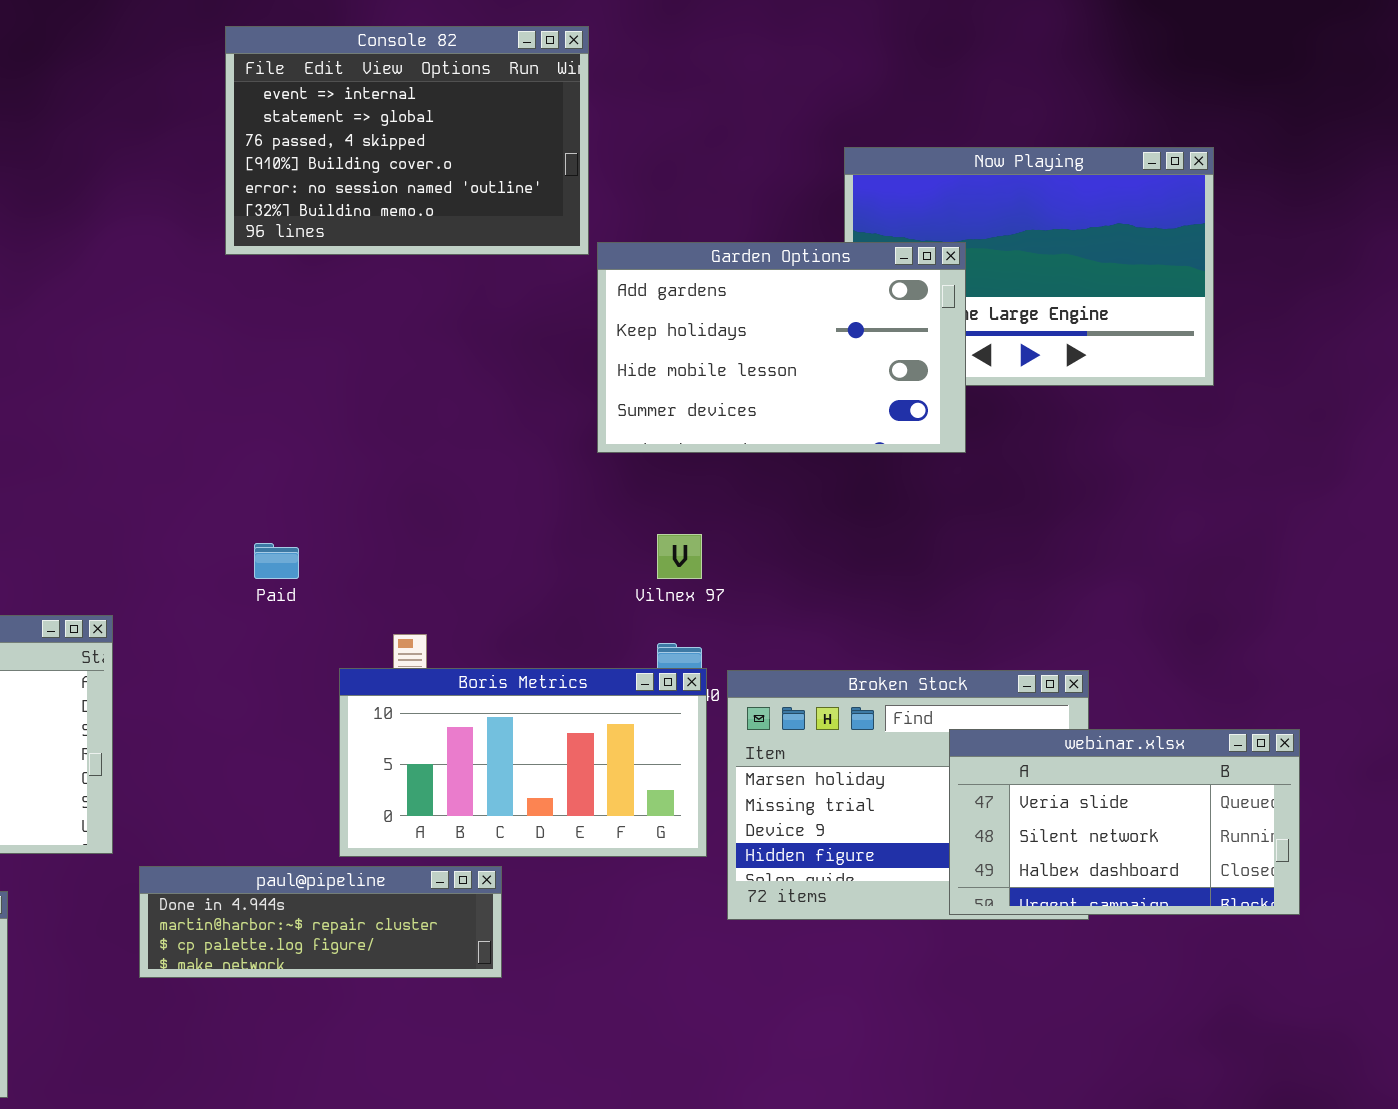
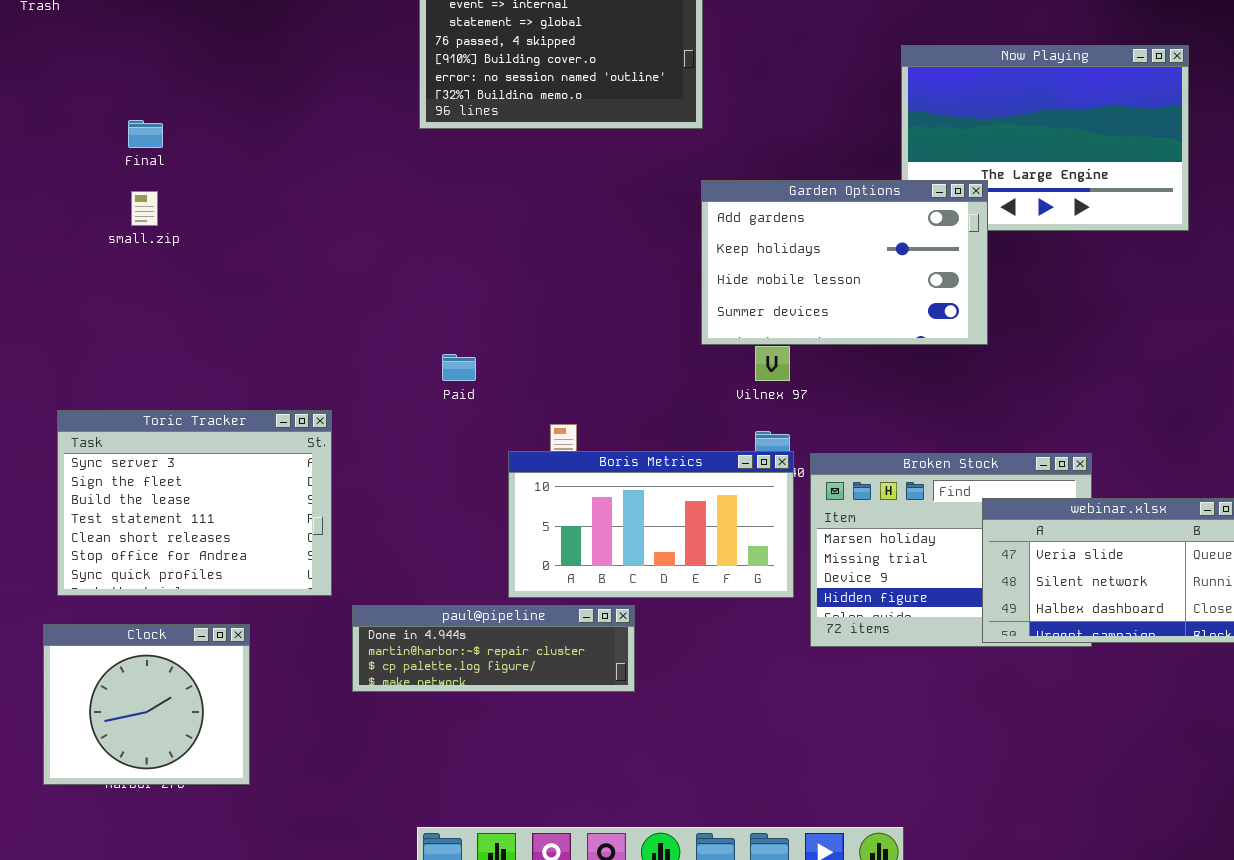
Garden Options: [597,242,966,453] -> [701,180,988,345], moved

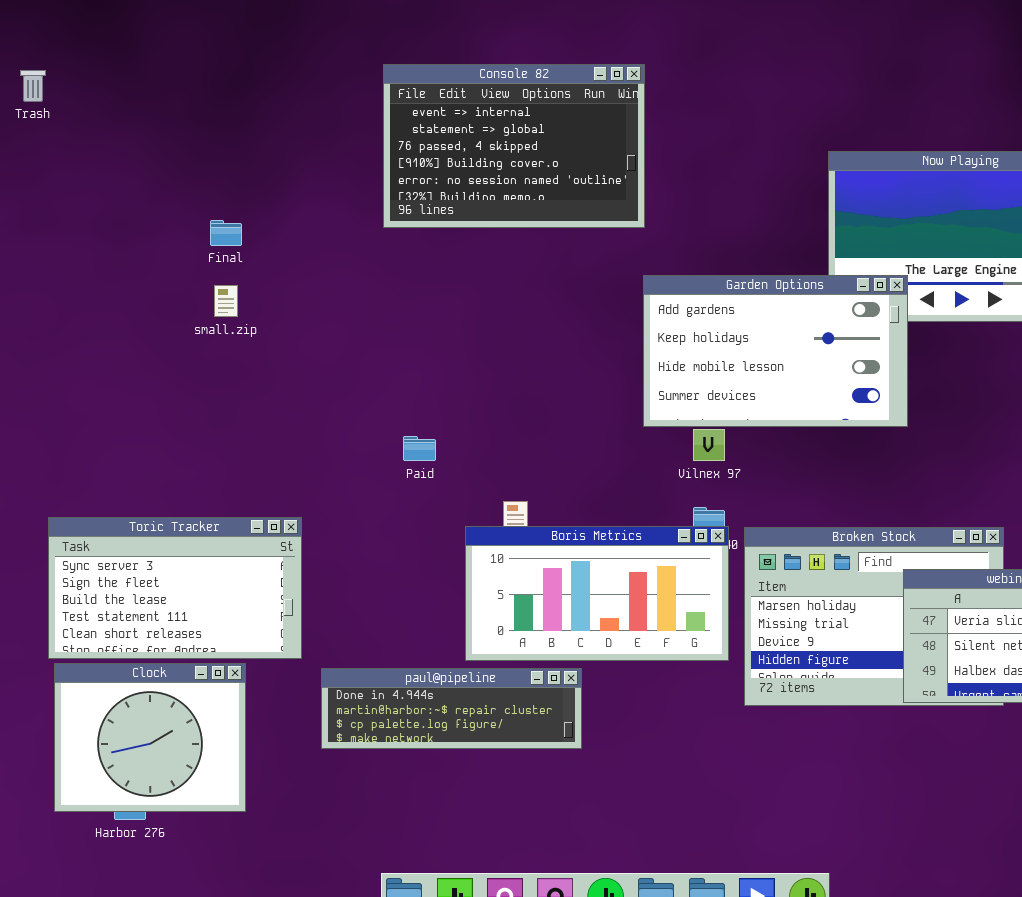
Final: [128,120,163,148] -> [210,220,242,246], moved
small.zip: [131,191,158,226] -> [214,285,238,317], moved
Toric Tracker: [57,410,332,596] -> [48,517,302,659], resized
Clock: [43,624,250,785] -> [54,663,246,812], moved

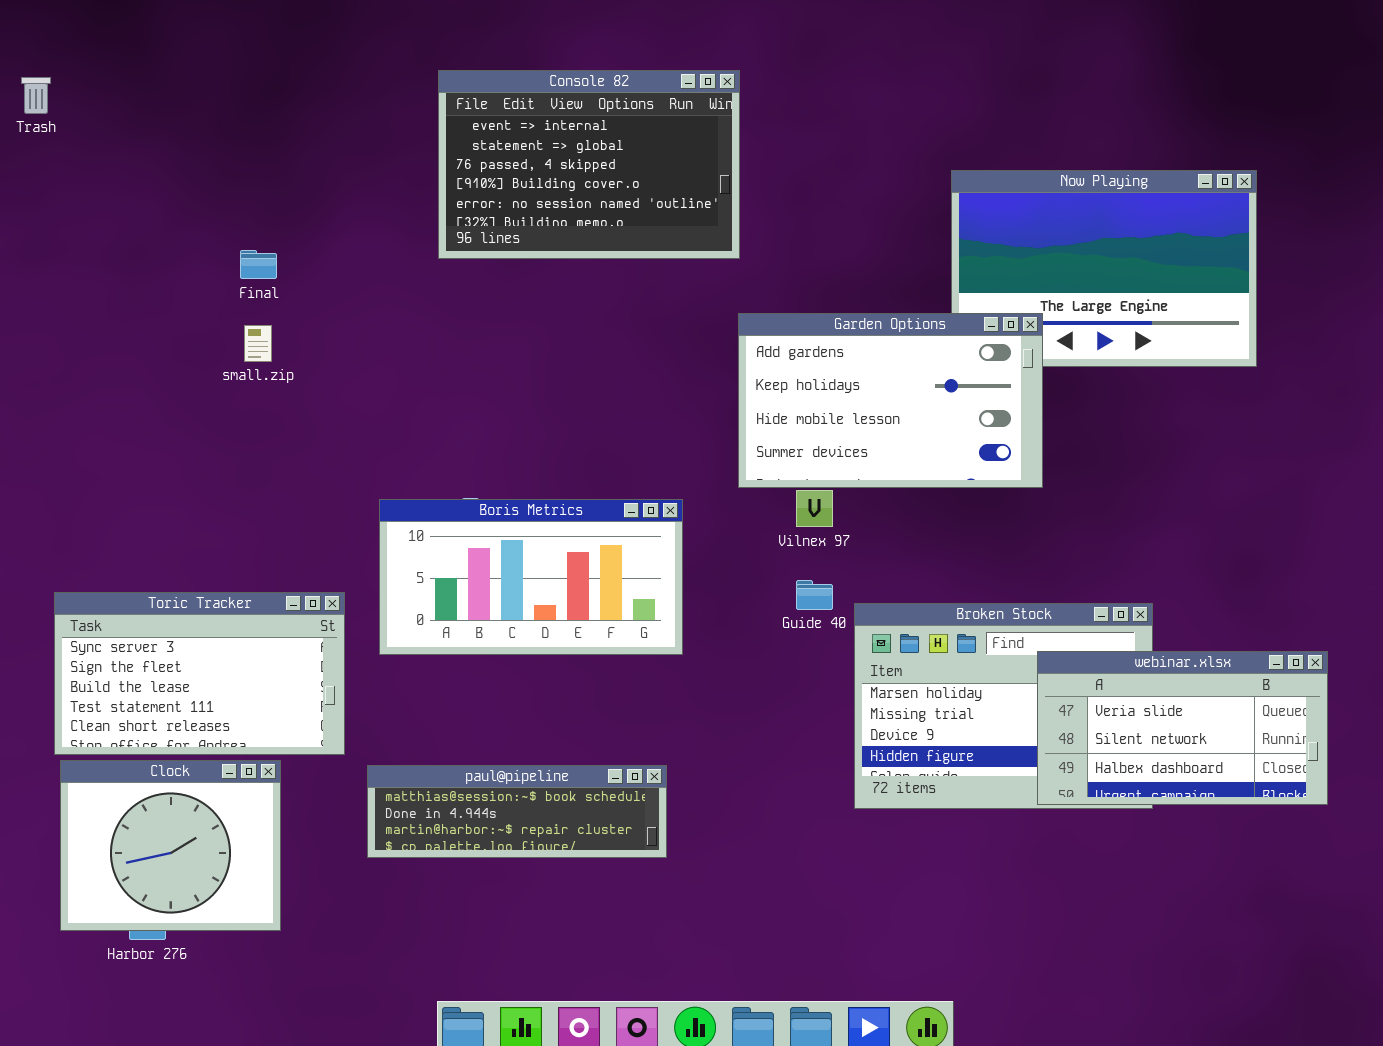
Boris Metrics: [465,526,729,661] -> [379,499,683,655], moved
paul@pipeline: [321,668,582,749] -> [367,765,667,858], scrolled up 1 row

